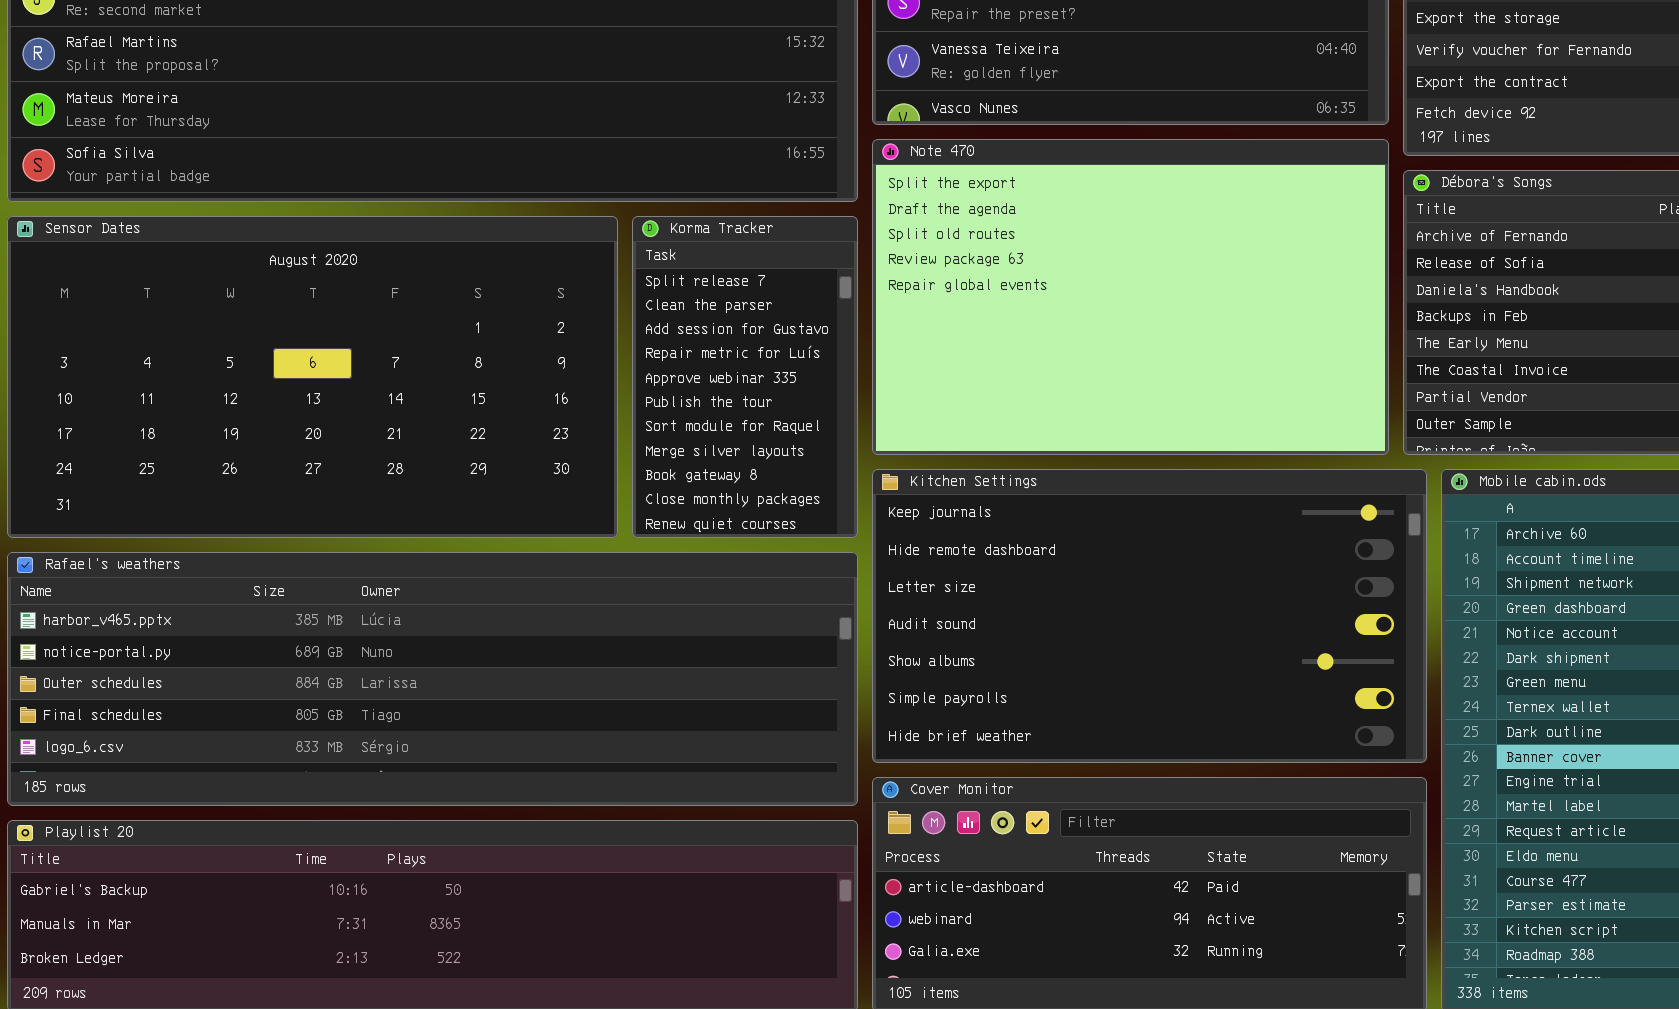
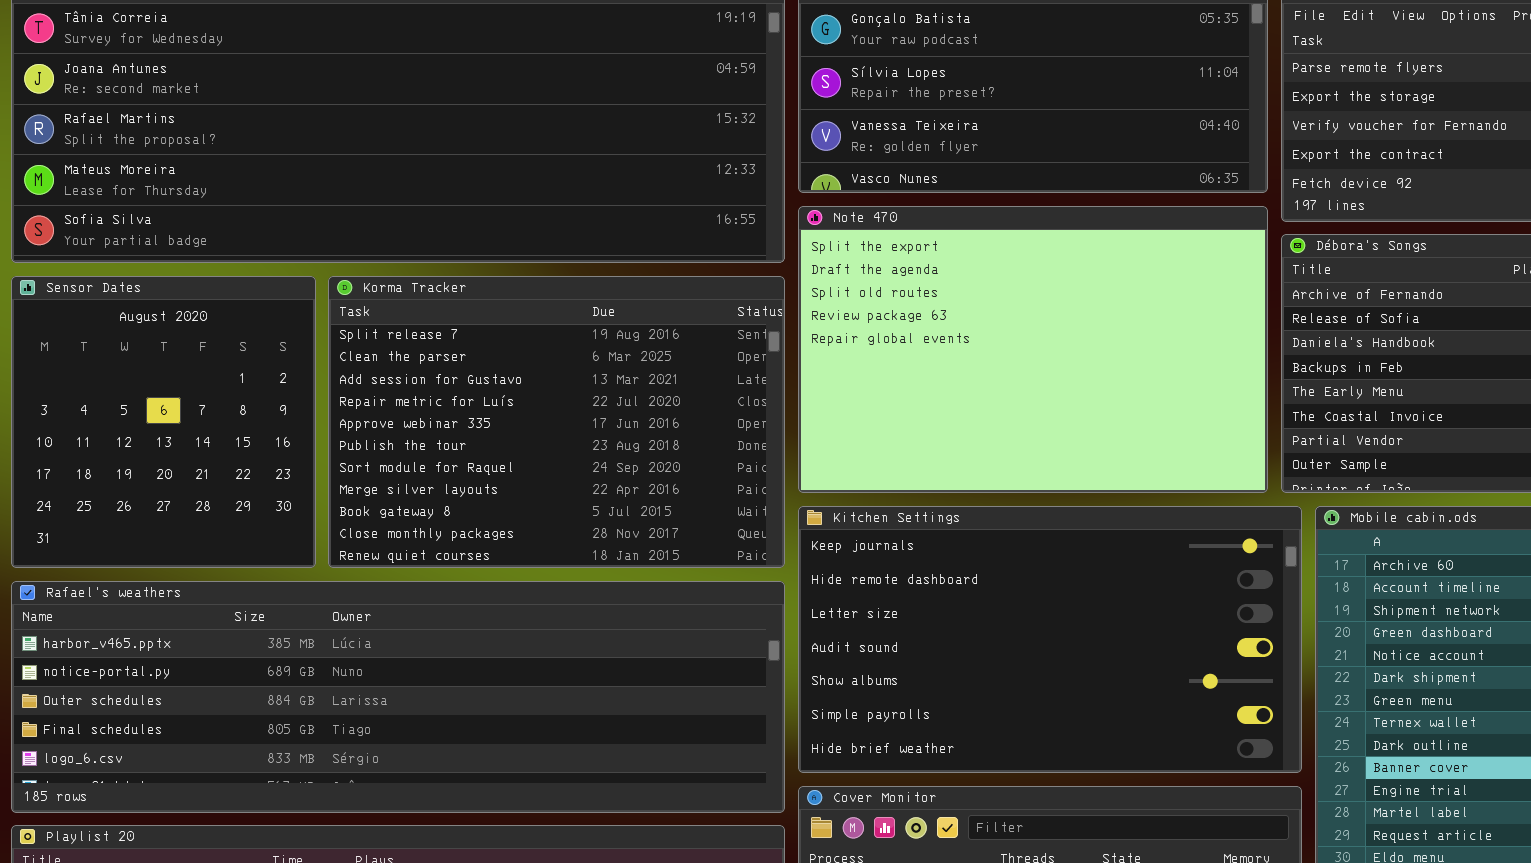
Sensor Dates: [7,216,618,538] -> [11,276,316,568], resized
Korma Tracker: [632,216,858,538] -> [328,276,785,568], resized

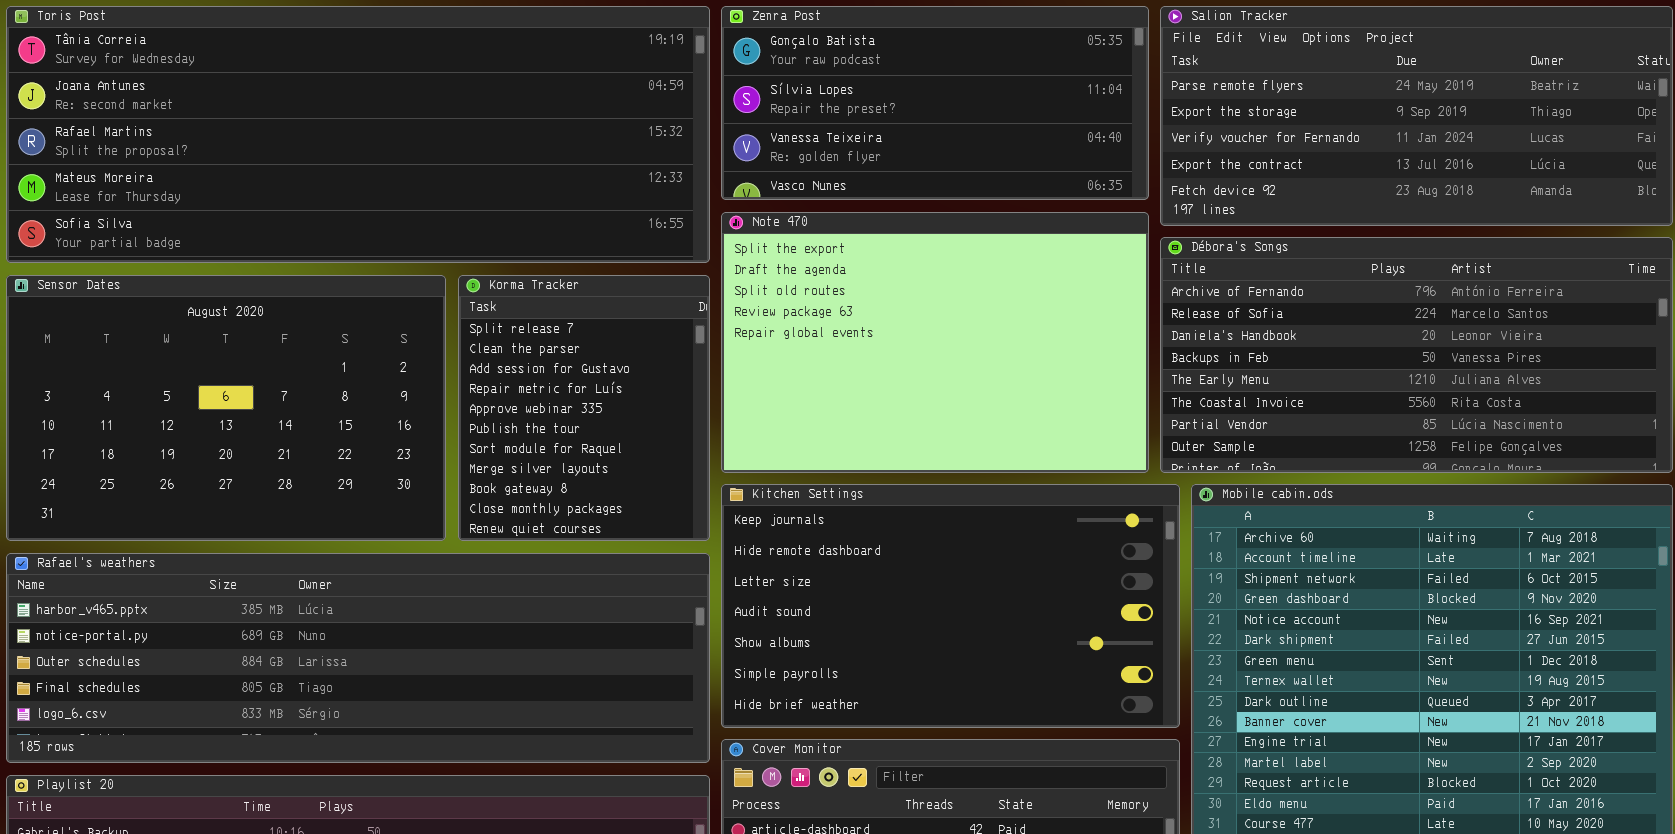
Sensor Dates: [11,276,316,568] -> [6,275,446,541], resized
Korma Tracker: [328,276,785,568] -> [458,275,710,541], resized

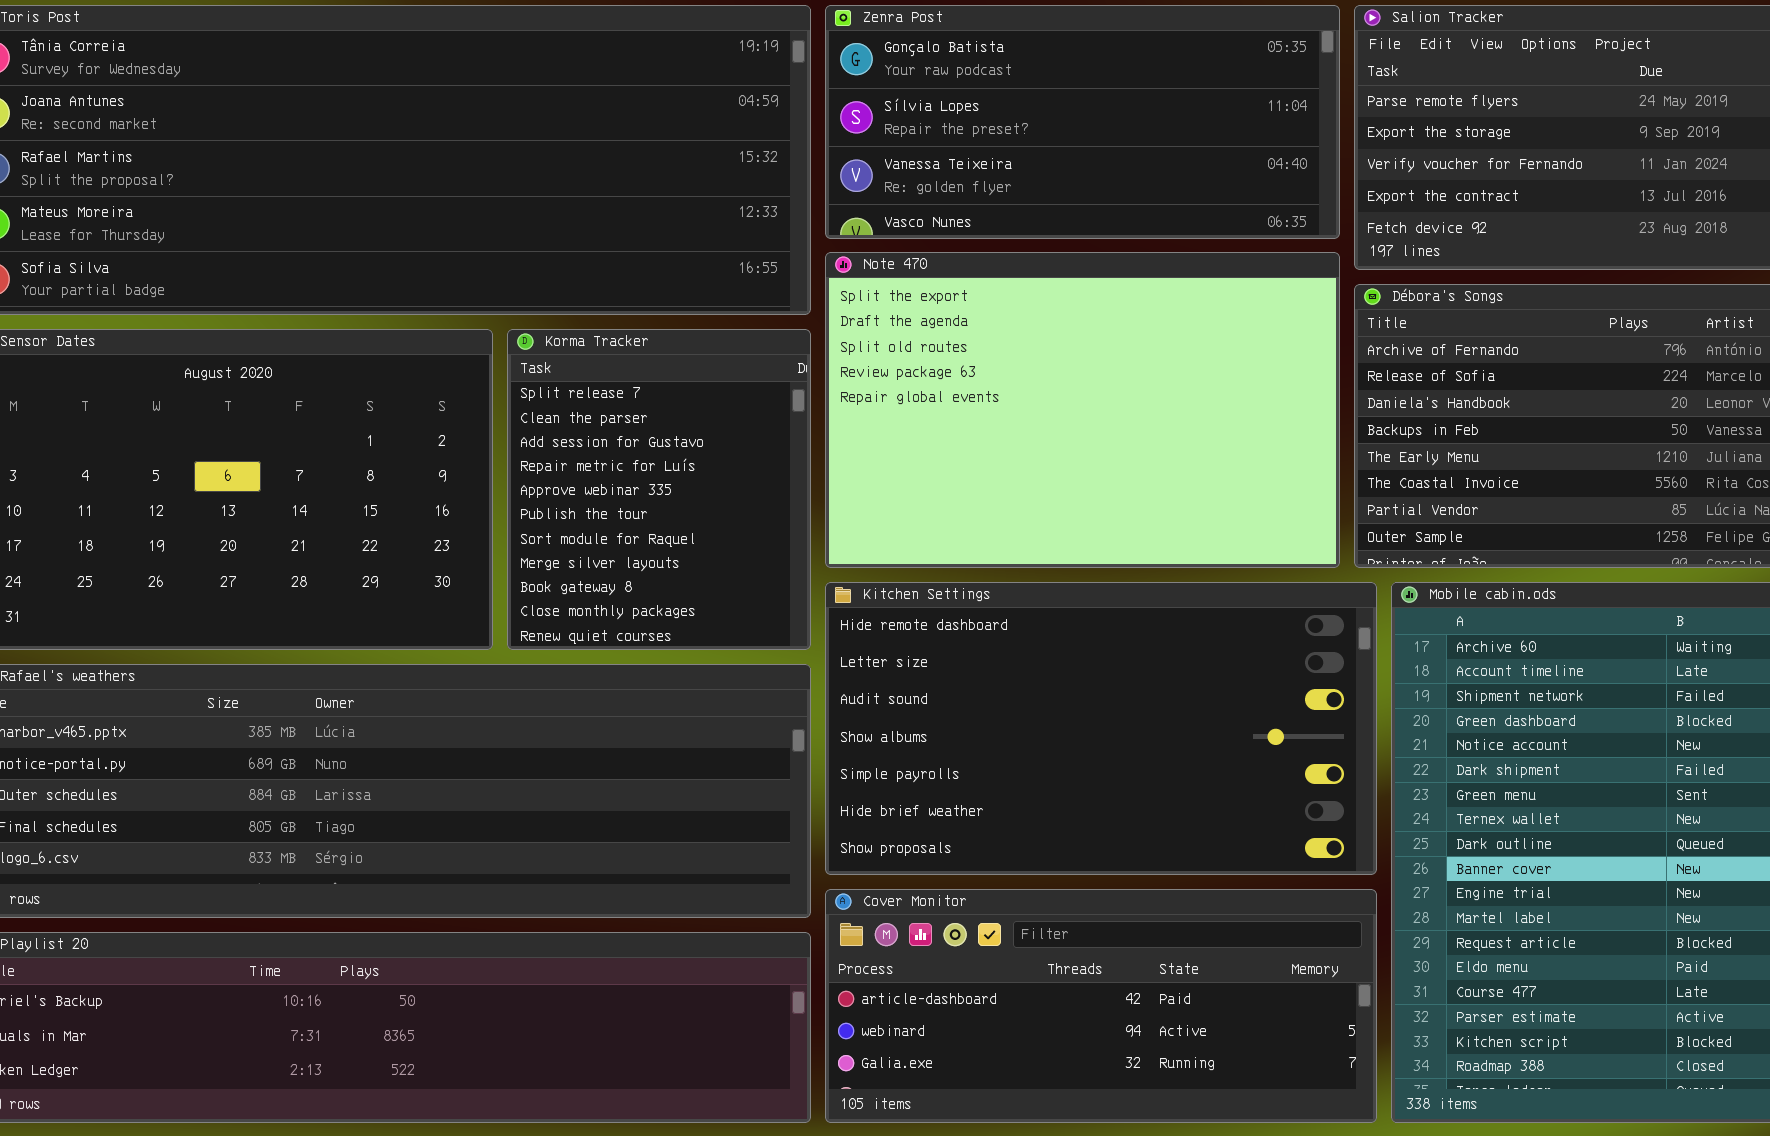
Kitchen Settings: [721,484,1180,728] -> [825,582,1377,875], scrolled down 1 row

